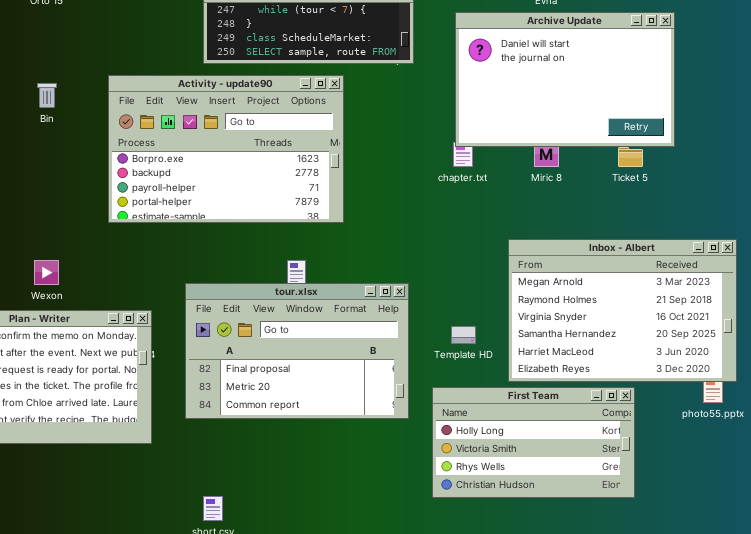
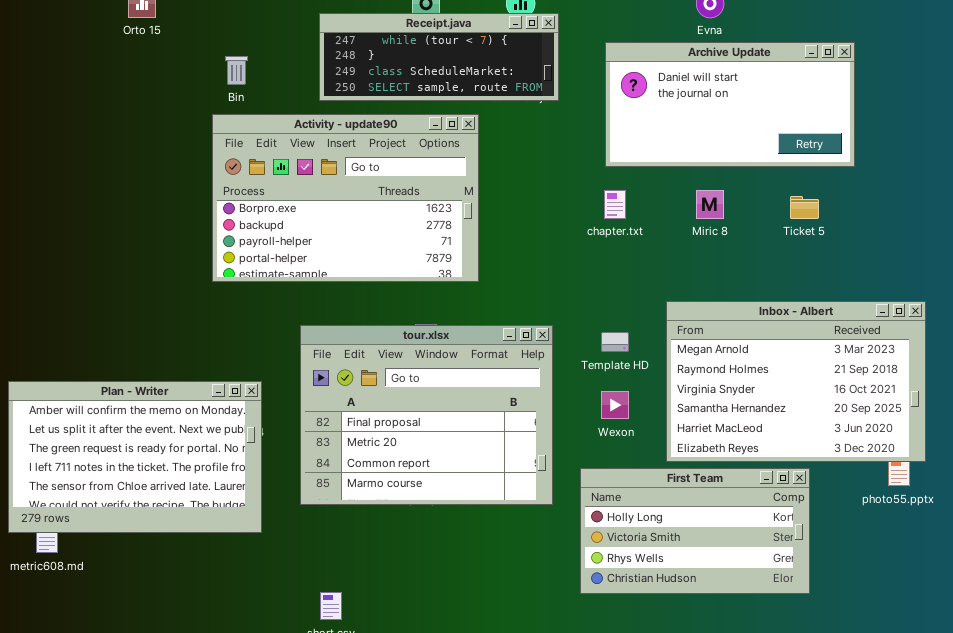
Archive Update: [455,12,675,147] -> [605,42,855,167], resized
Bin: [37,83,57,108] -> [225,56,248,85], moved
Wexon: [34,260,59,285] -> [601,391,629,419], moved
tour.xlsx: [185,283,409,419] -> [300,325,553,505], resized
Template HD: [451,326,476,344] -> [601,332,629,352], moved

